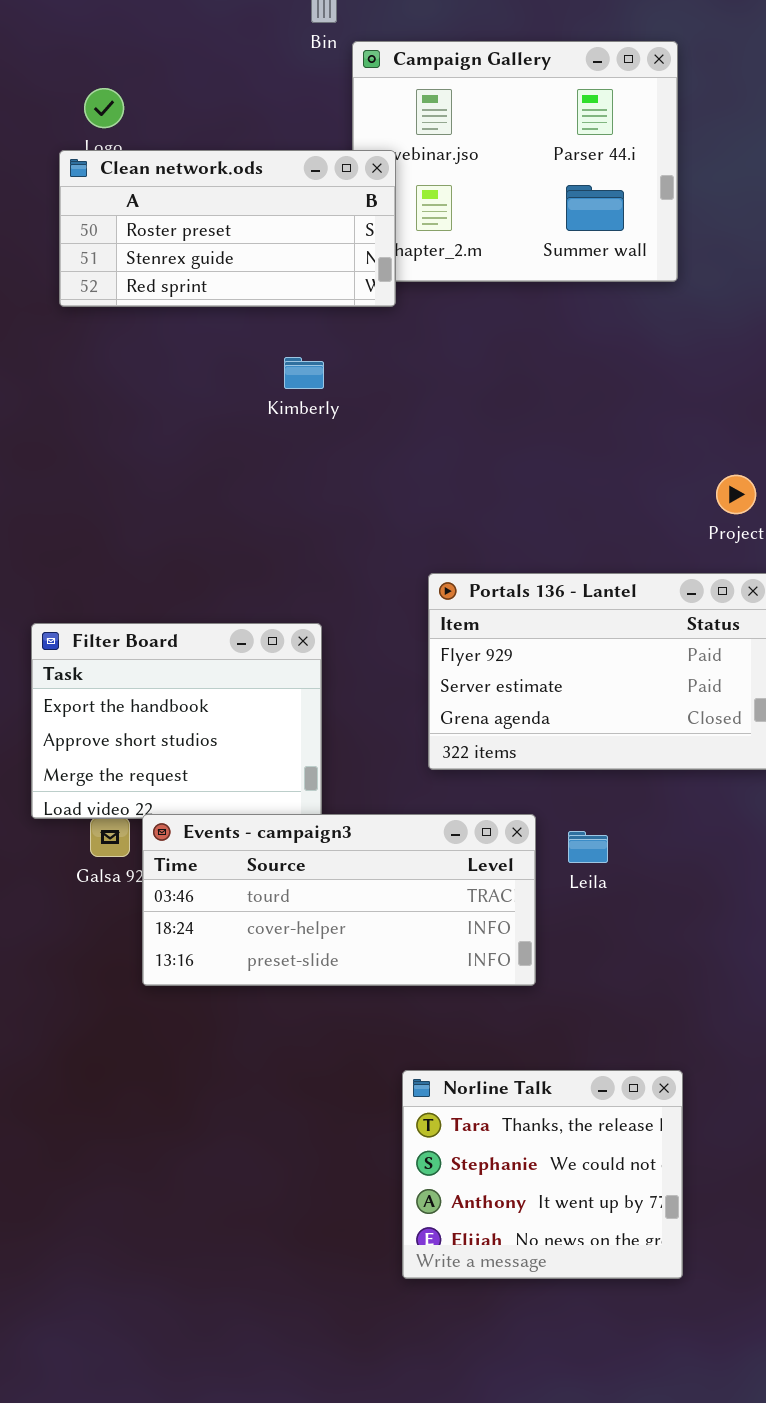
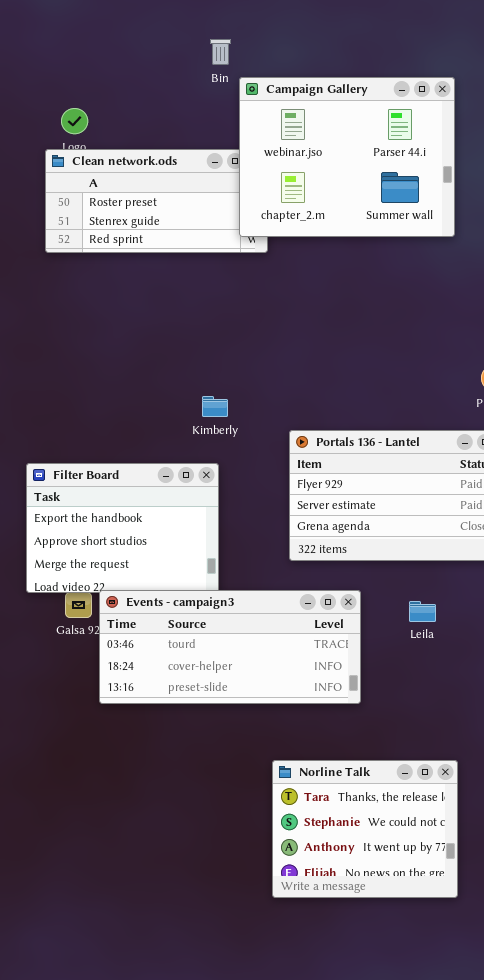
Campaign Gallery: [352,41,678,282] -> [239,77,455,237], raised
Kimberly: [284,357,324,389] -> [202,396,228,417], moved
Leila: [568,831,608,863] -> [409,601,436,622], moved

